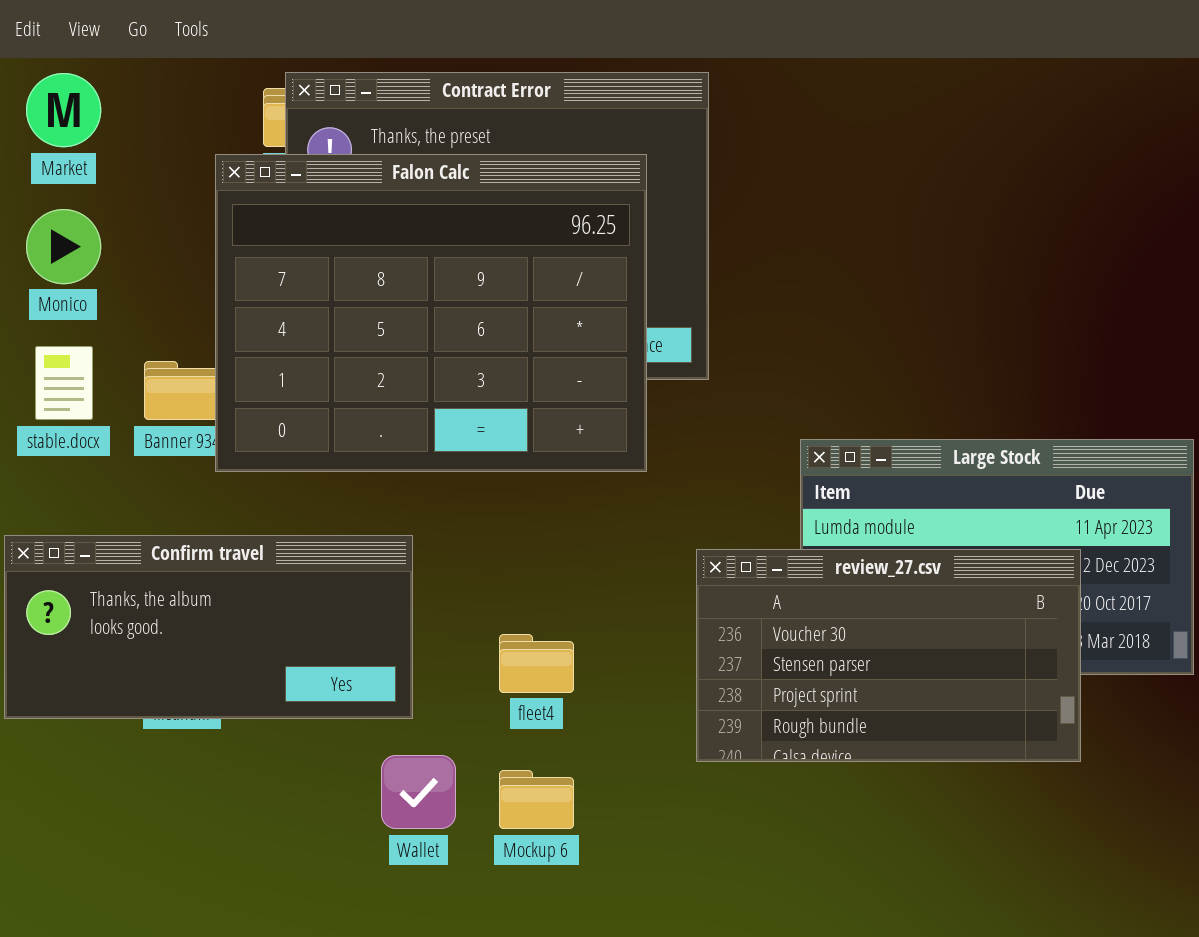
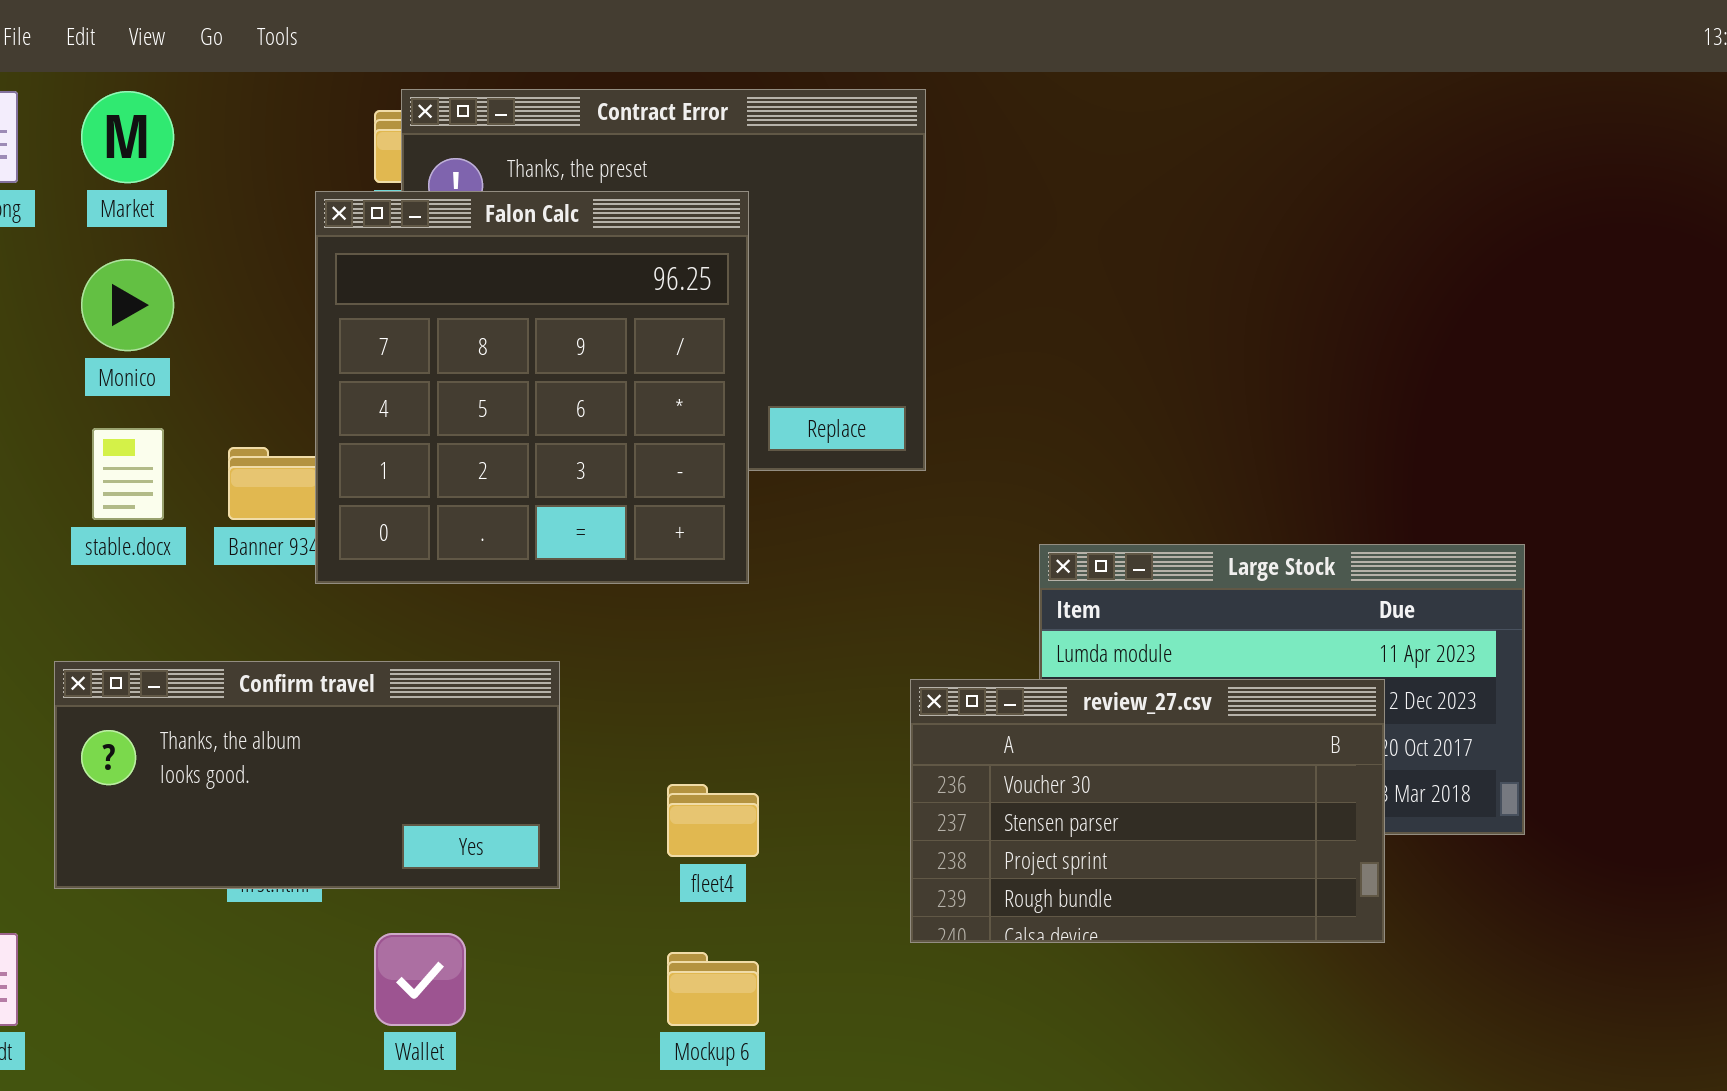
Falon Calc: [215,154,647,472] -> [315,191,749,584], resized
Wallet: [381,755,456,829] -> [374,933,466,1026], moved

